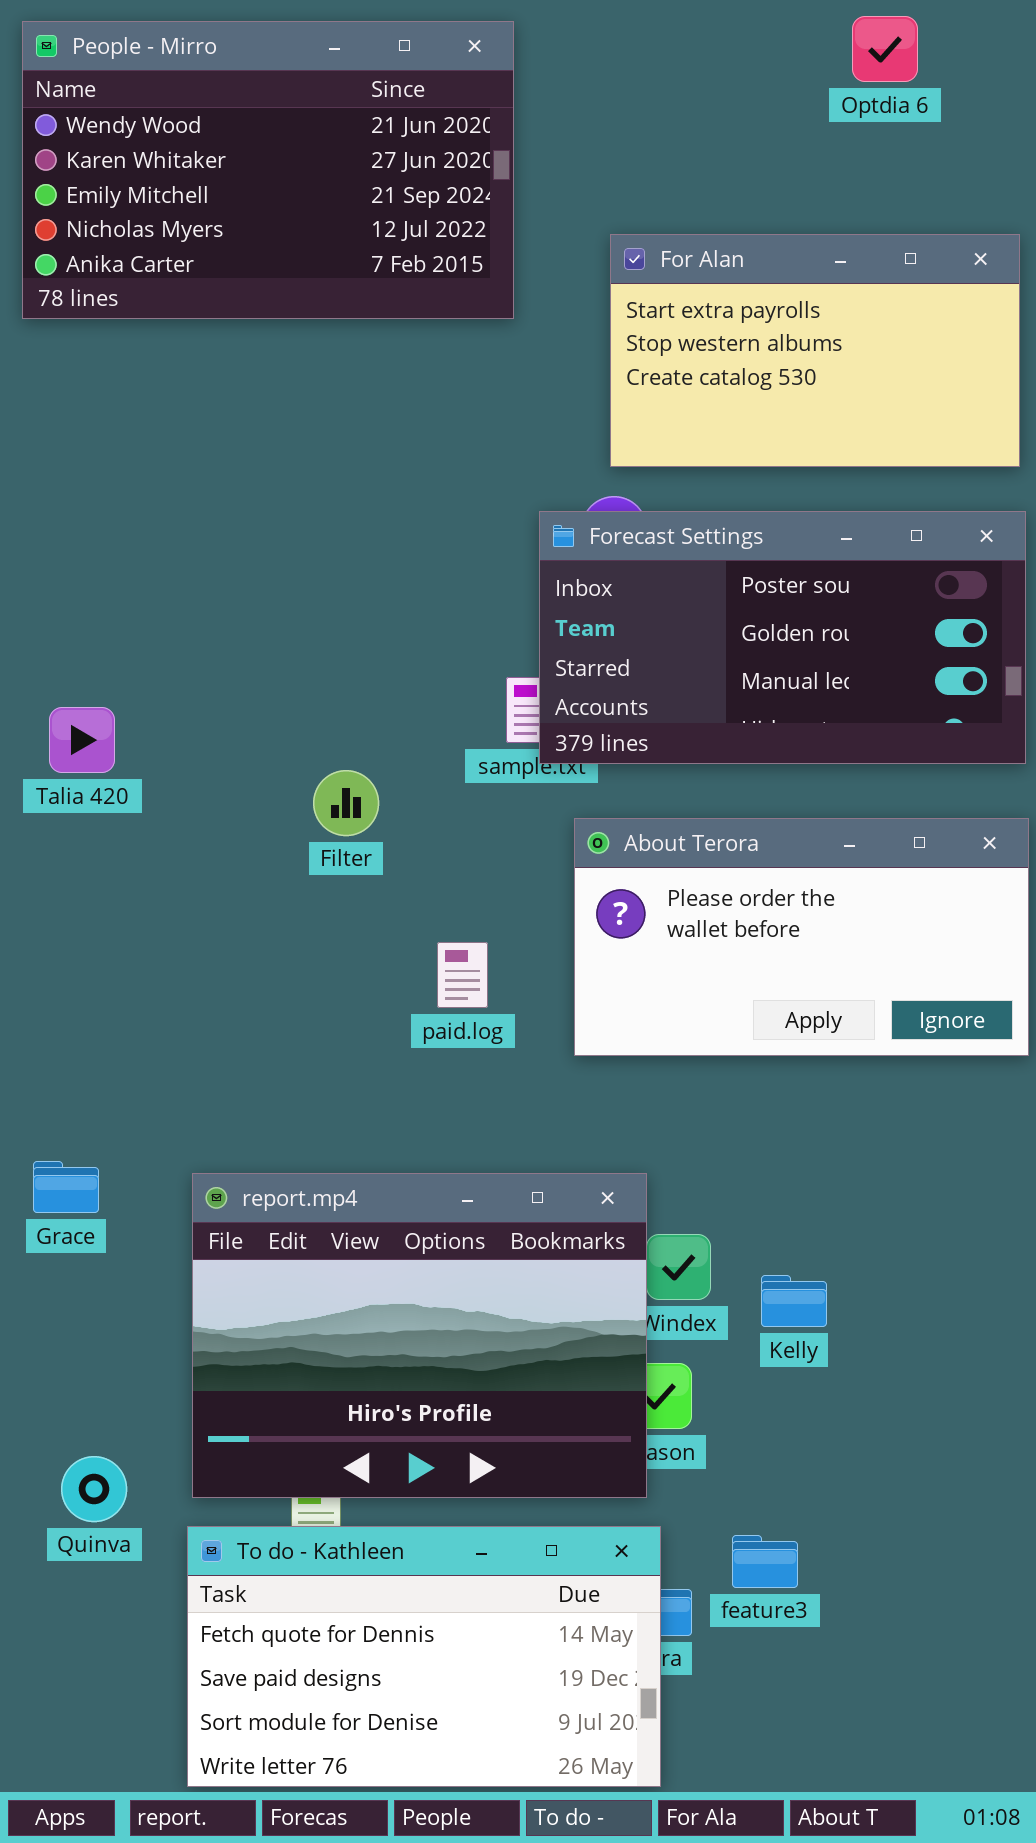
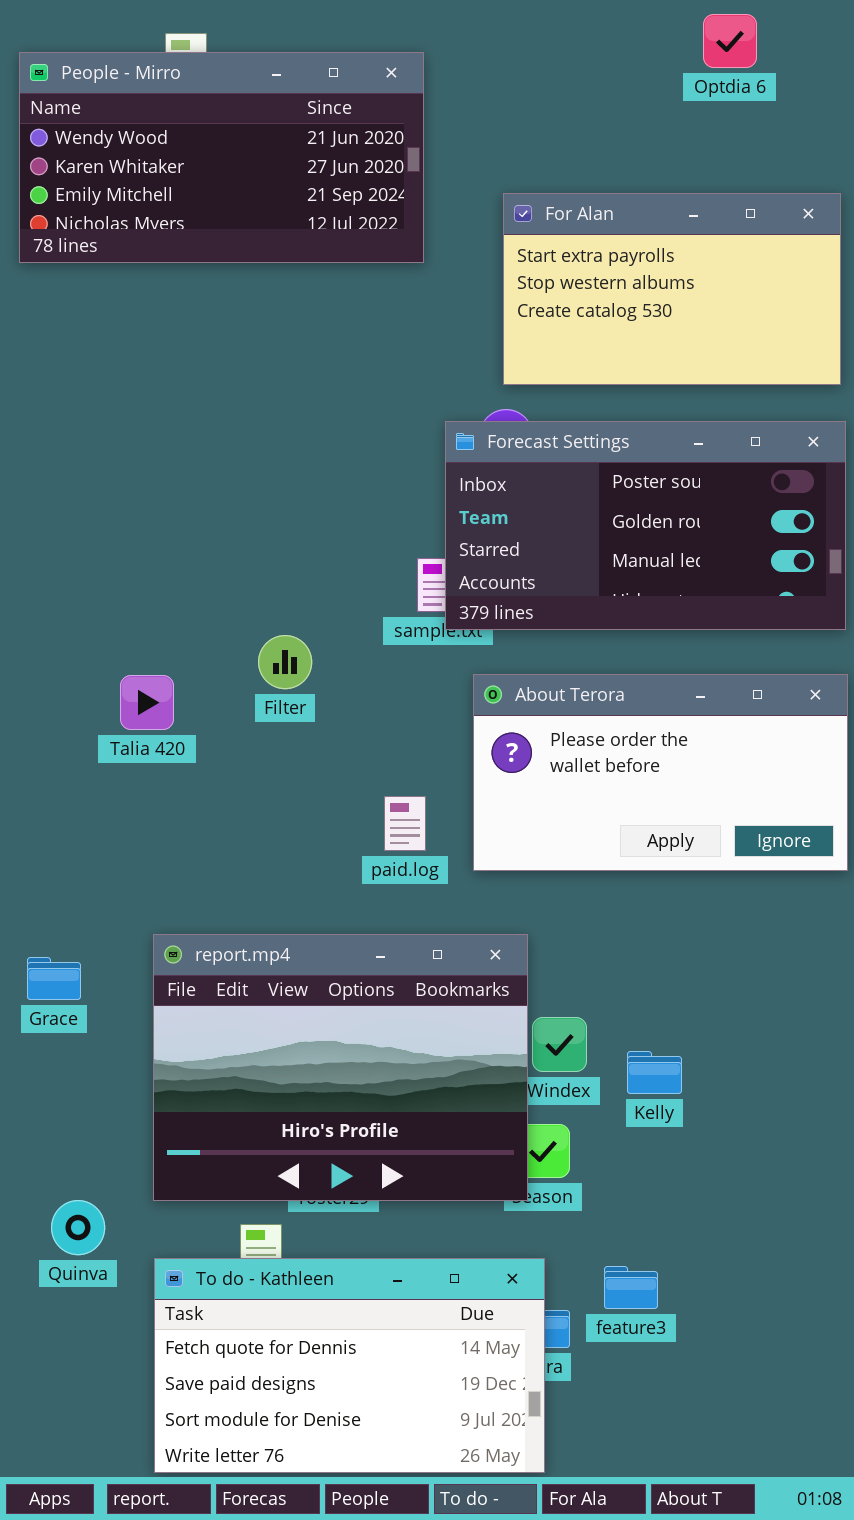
People - Mirro: [22,21,514,319] -> [19,52,424,263], resized
Talia 420: [49,707,115,773] -> [120,675,174,730], moved
paid.log: [437,942,488,1008] -> [384,796,426,851], moved
report.mp4: [192,1173,647,1498] -> [153,934,528,1201], moved

